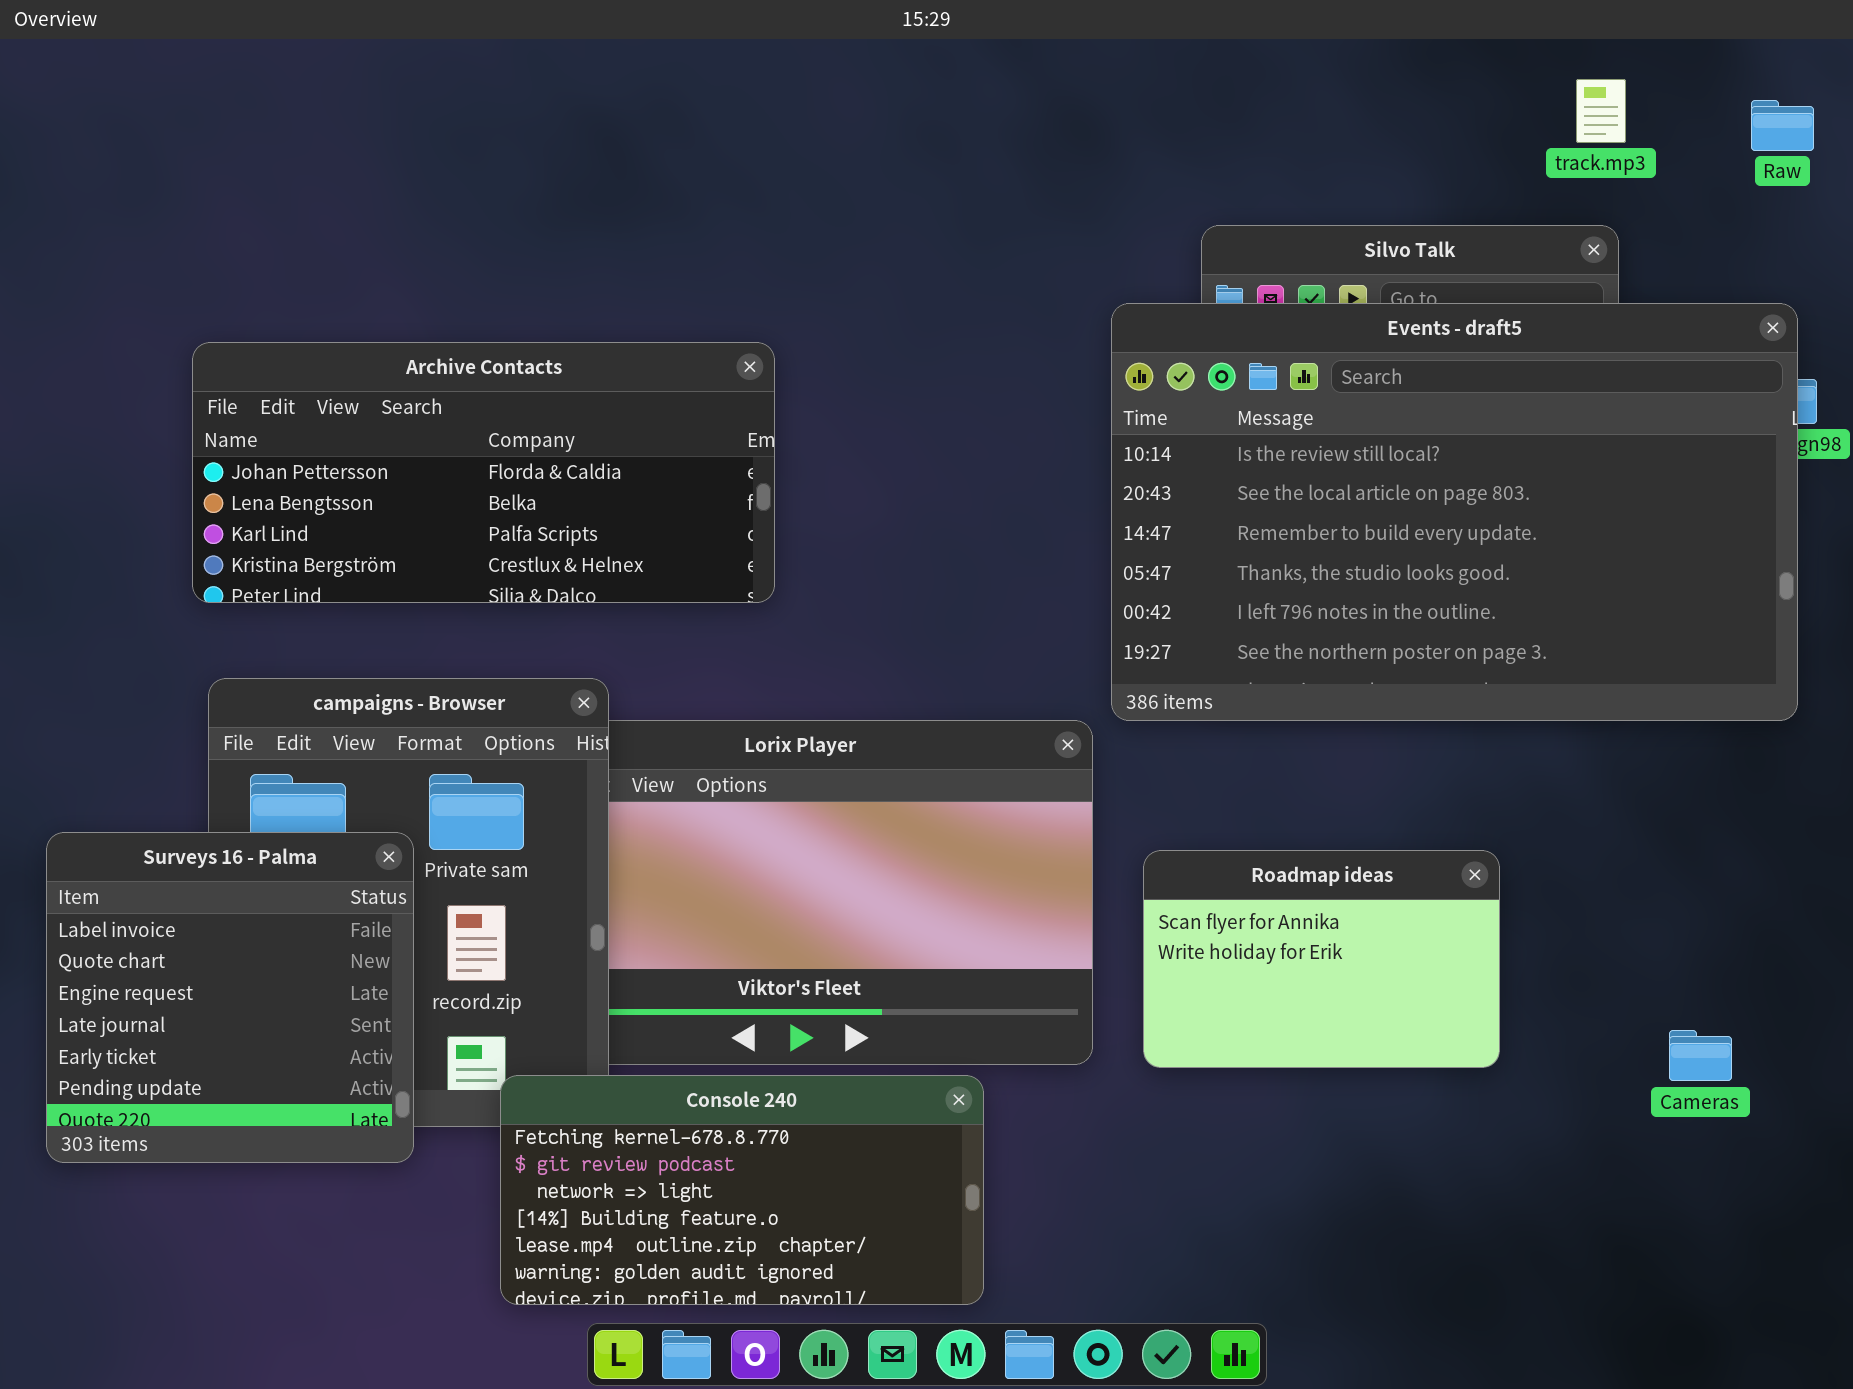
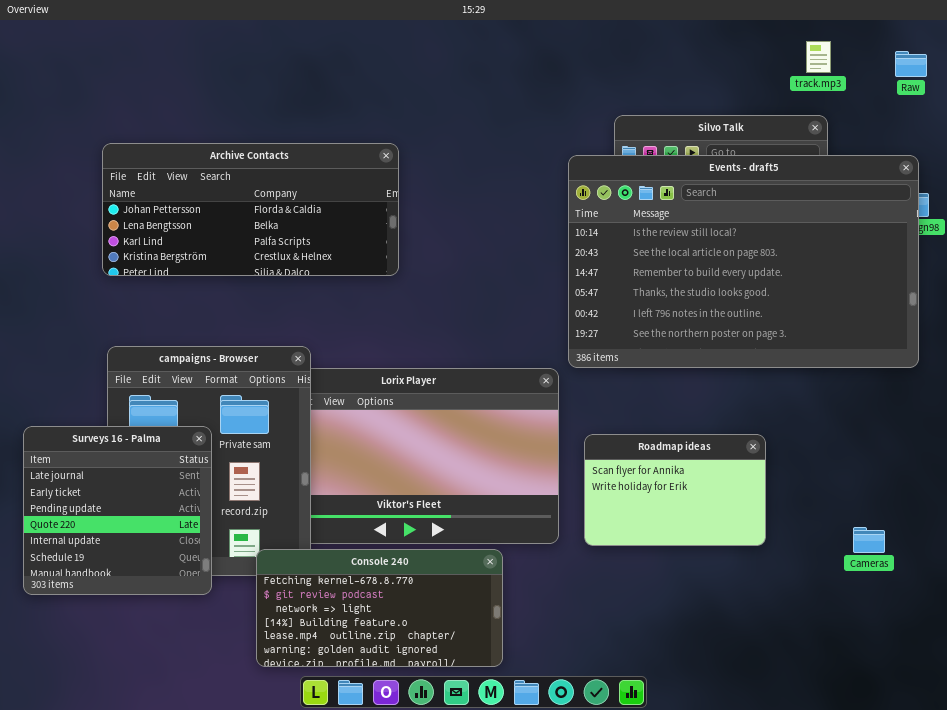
Archive Contacts: [192,342,775,603] -> [102,143,399,276], moved
Surveys 16 - Palma: [46,832,414,1163] -> [23,426,212,595], scrolled down 3 rows

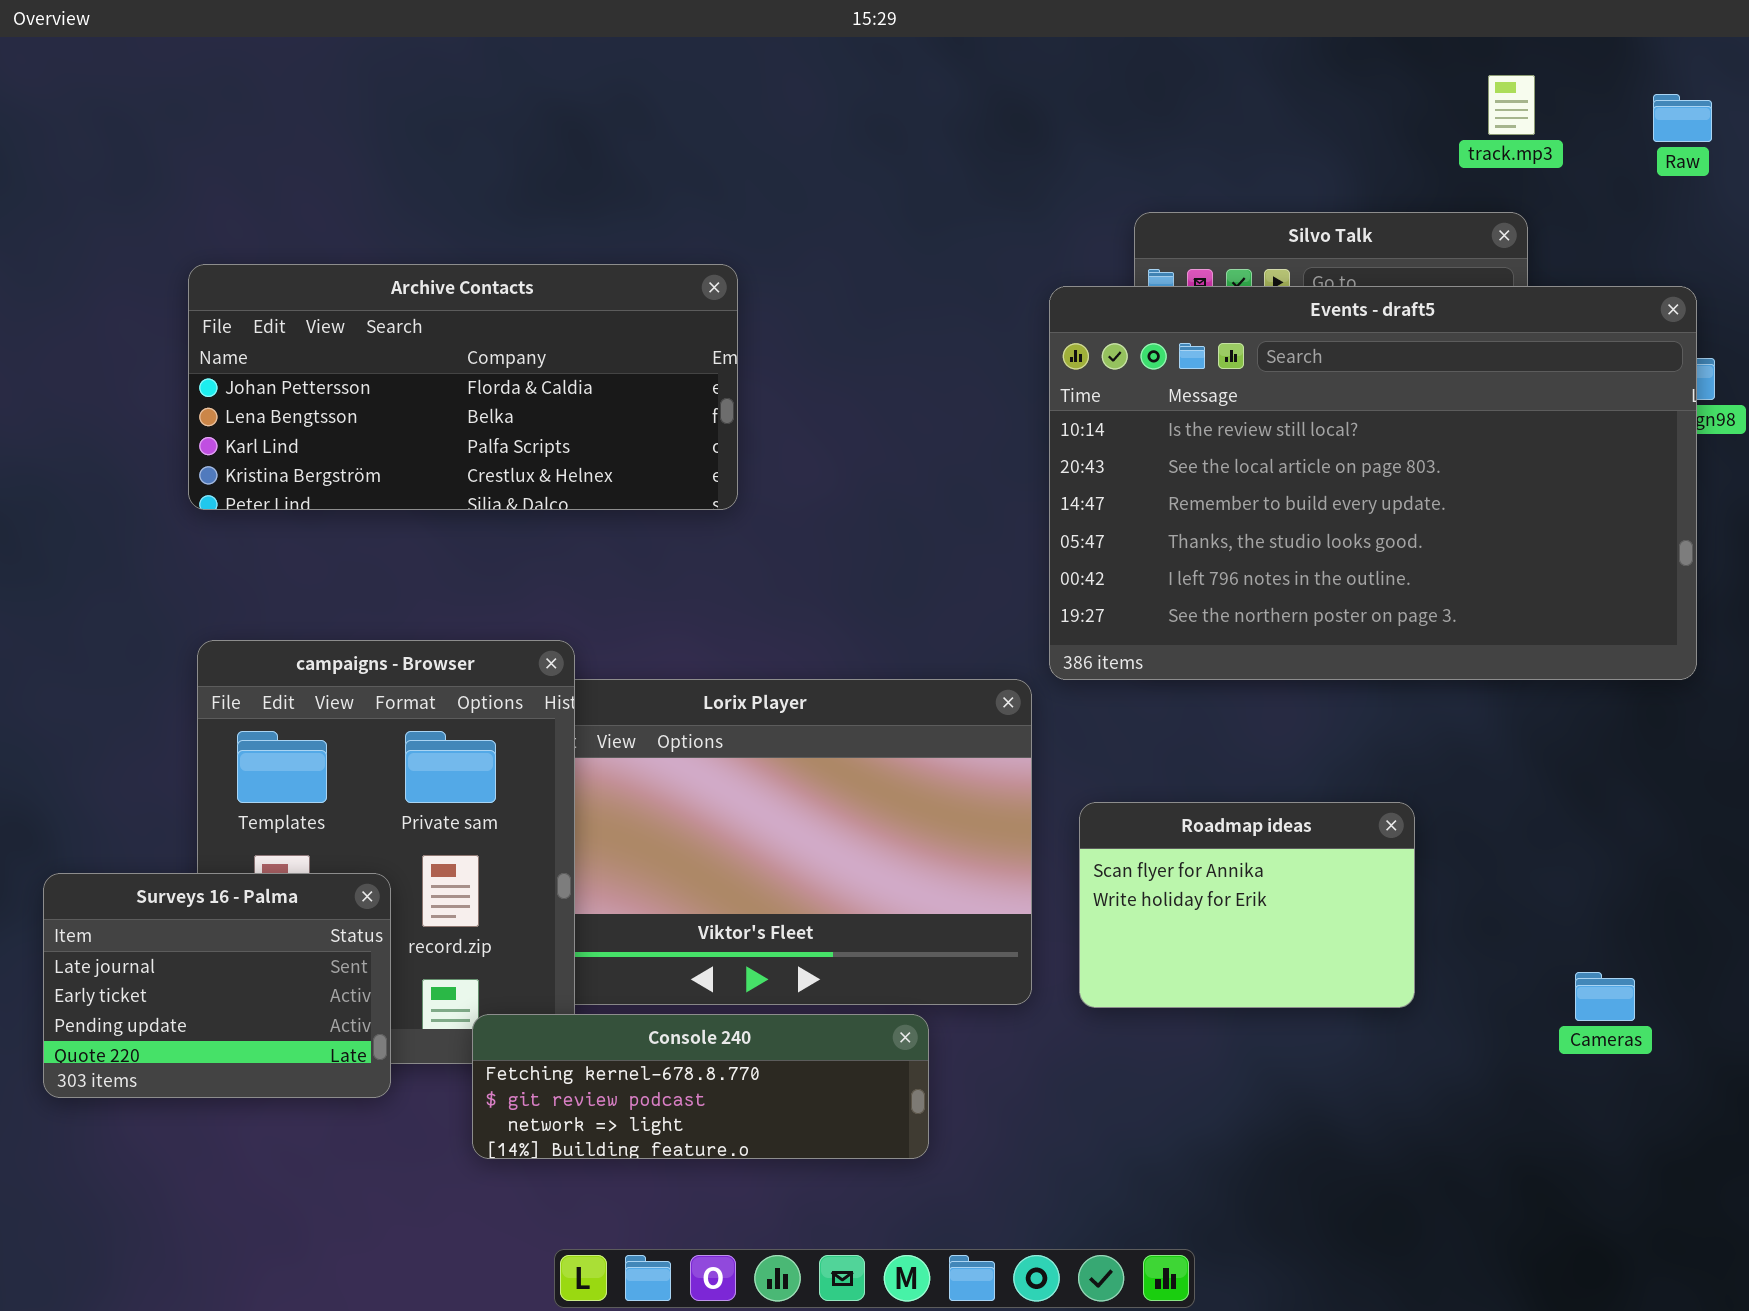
Surveys 16 - Palma: [23,426,212,595] -> [43,873,391,1098], resized
Console 240: [256,549,503,667] -> [472,1014,929,1159], resized

